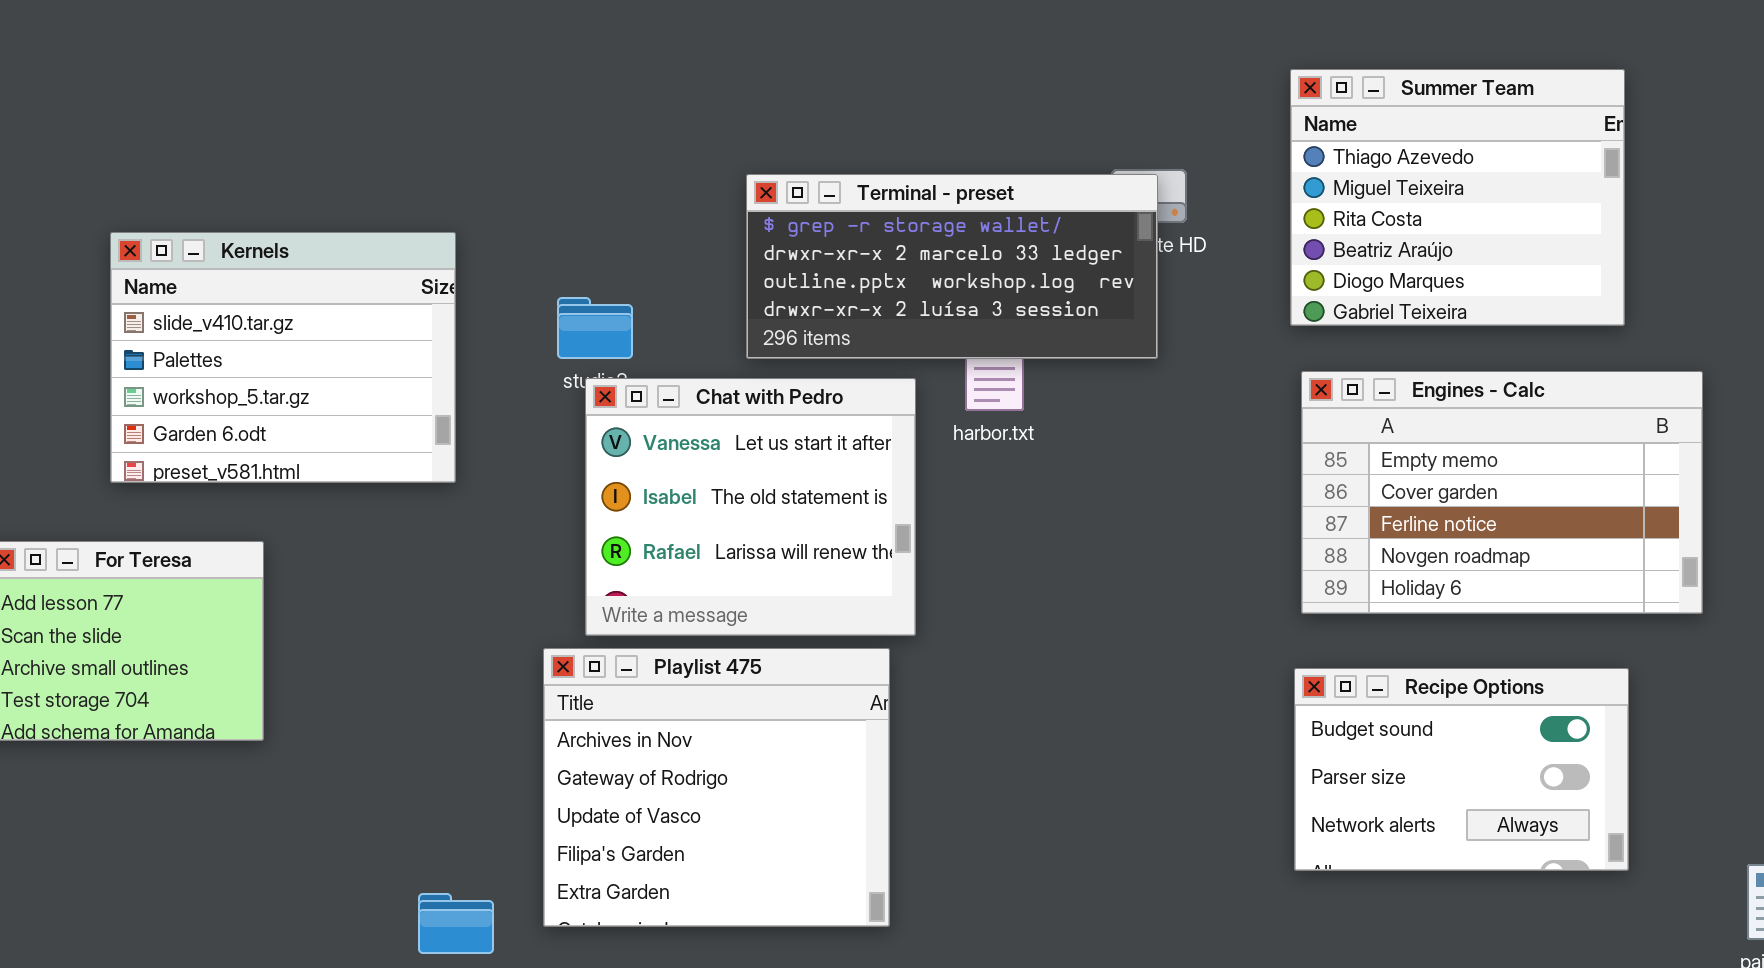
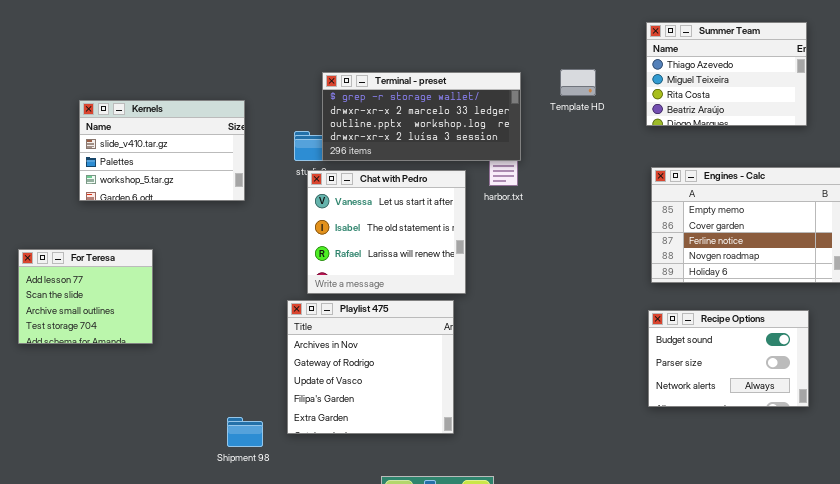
Summer Team: [1290,69,1625,326] -> [646,22,807,126], resized
Terminal - preset: [746,174,1158,359] -> [322,72,521,161], moved
Kernels: [110,232,456,483] -> [79,100,245,201], resized

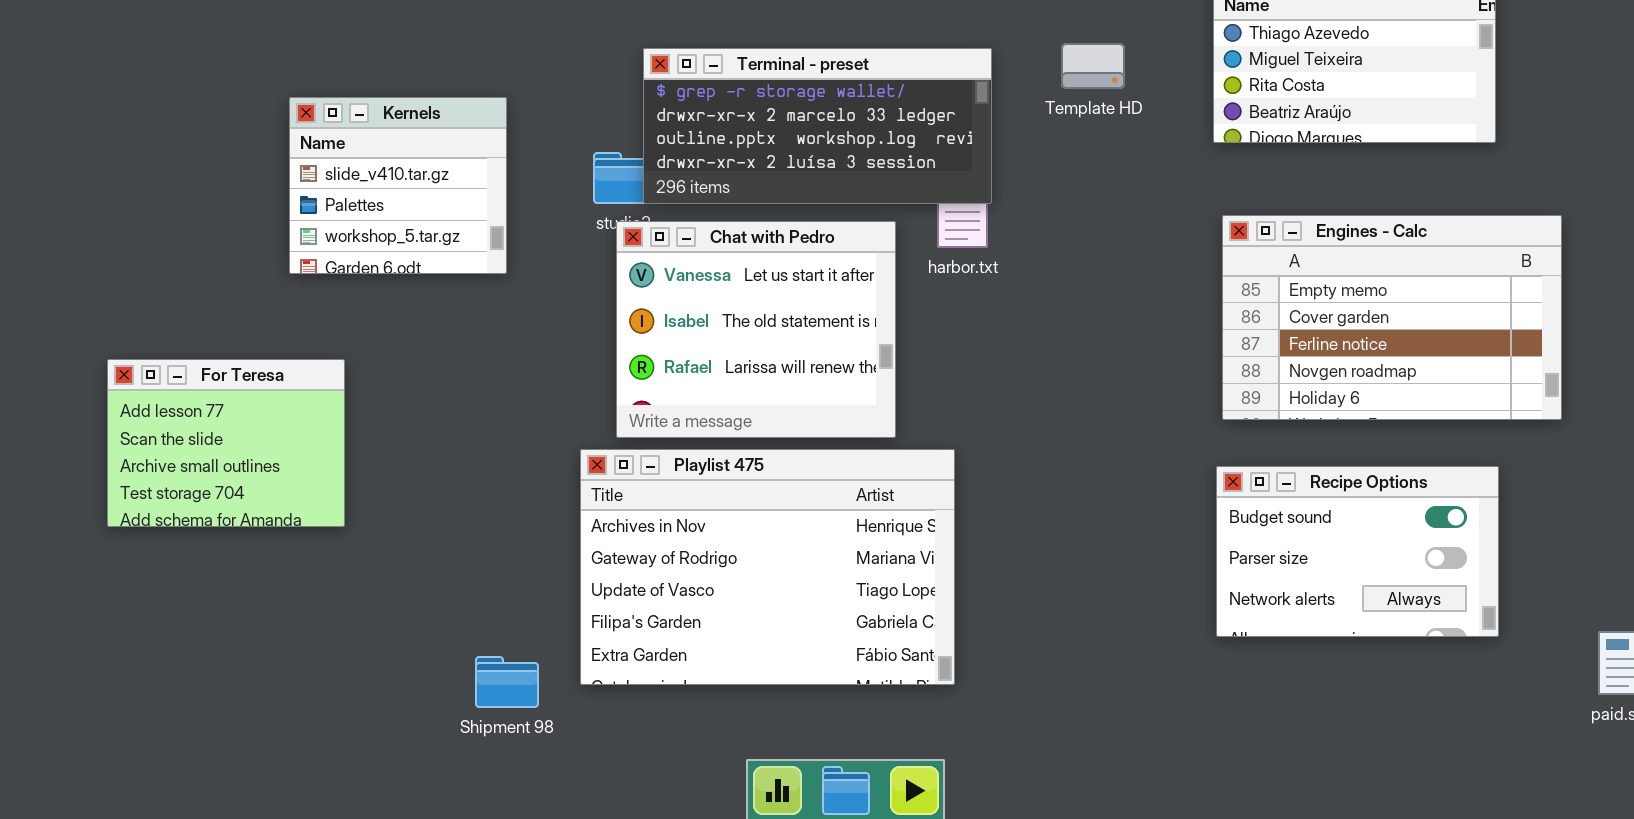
Kernels: [79,100,245,201] -> [289,97,507,274], resized
Playlist 475: [287,300,454,434] -> [580,449,955,685], resized

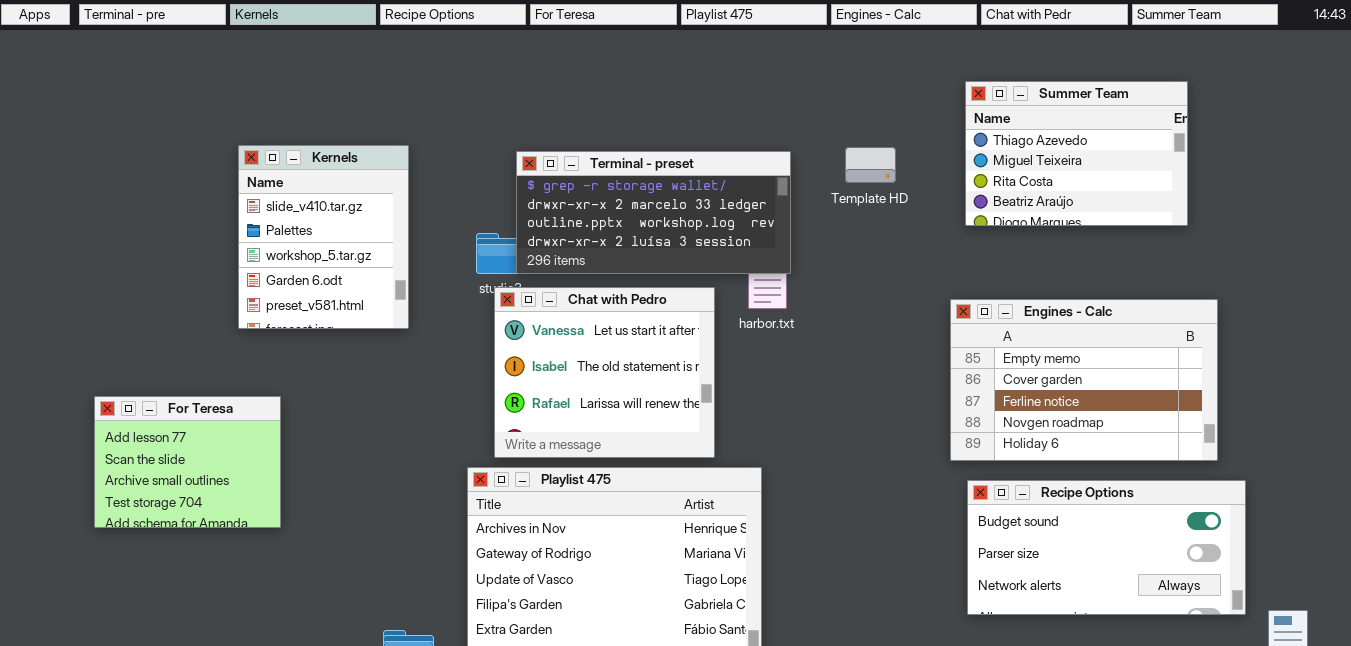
Kernels: [289,97,507,274] -> [238,145,409,329], resized
Engines - Calc: [1222,215,1562,420] -> [950,299,1218,461], moved
Recipe Options: [1216,466,1499,637] -> [967,480,1246,615], resized

